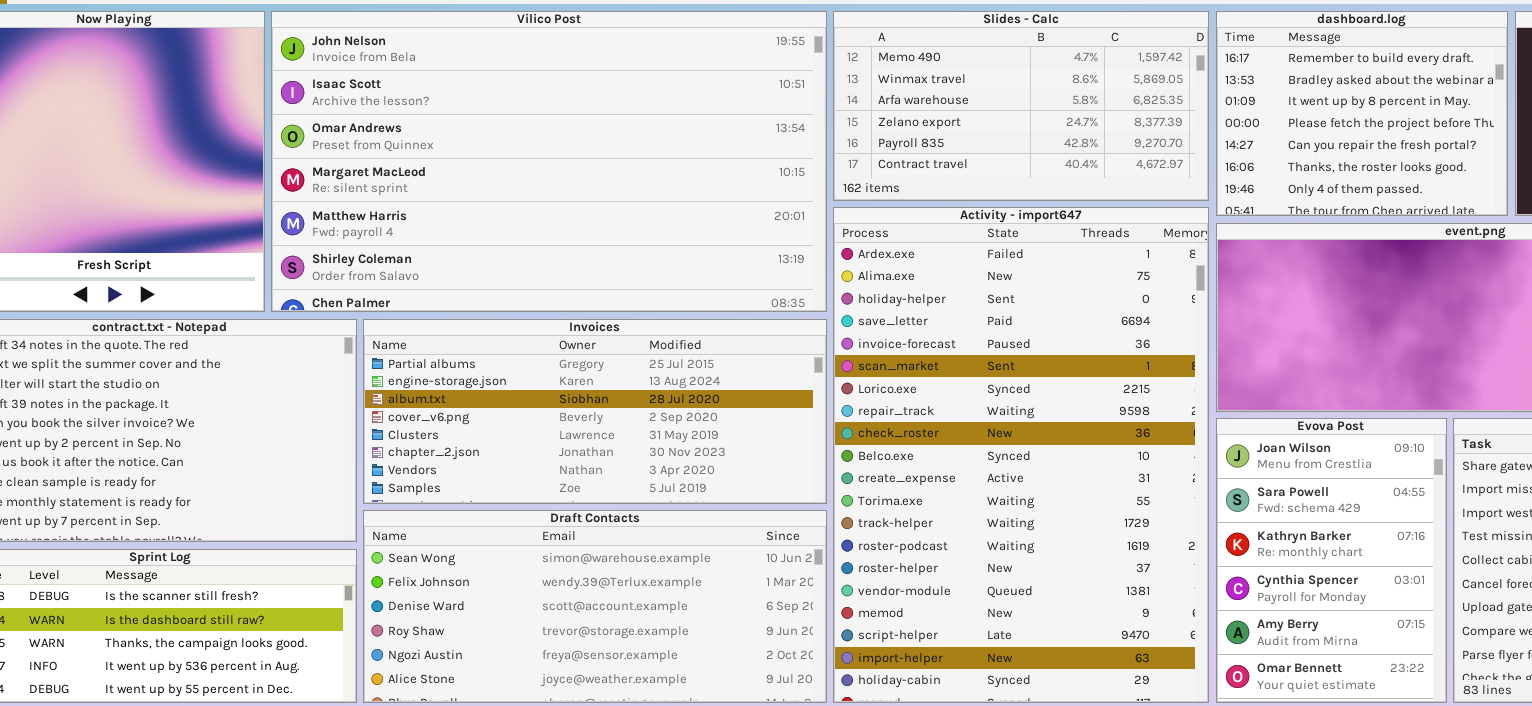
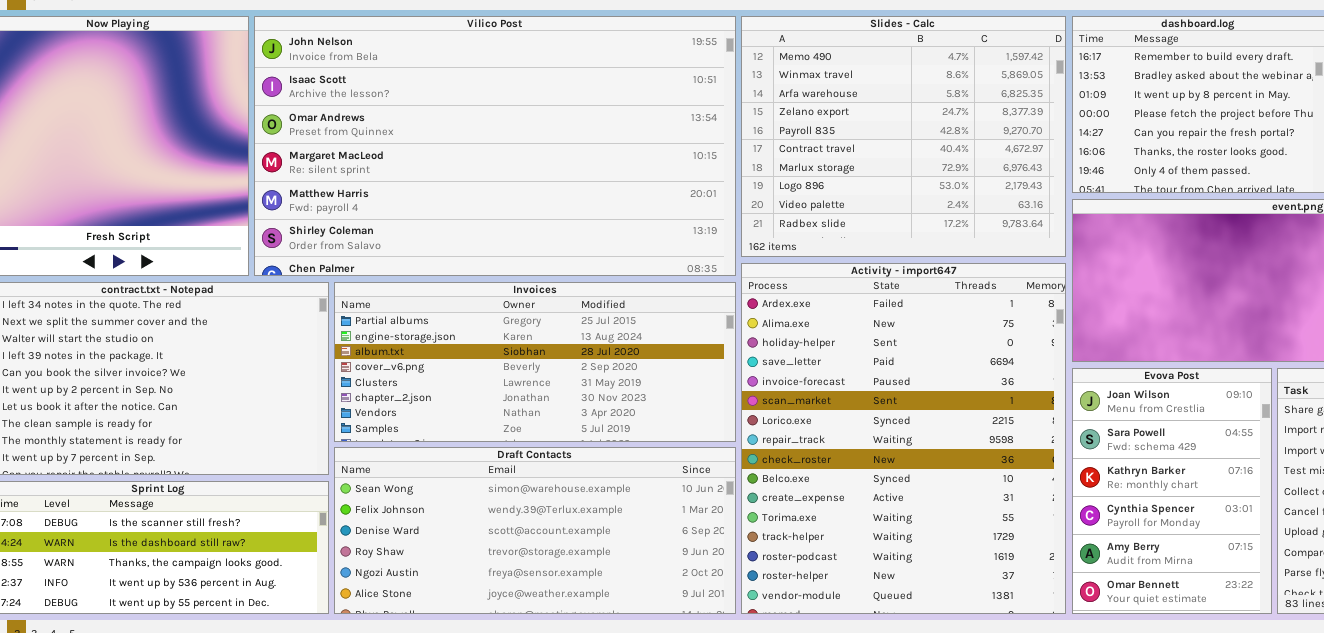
Slides - Calc: [833,11,1209,201] -> [741,16,1066,257], resized
Activity - import647: [833,207,1209,703] -> [741,263,1066,614], resized

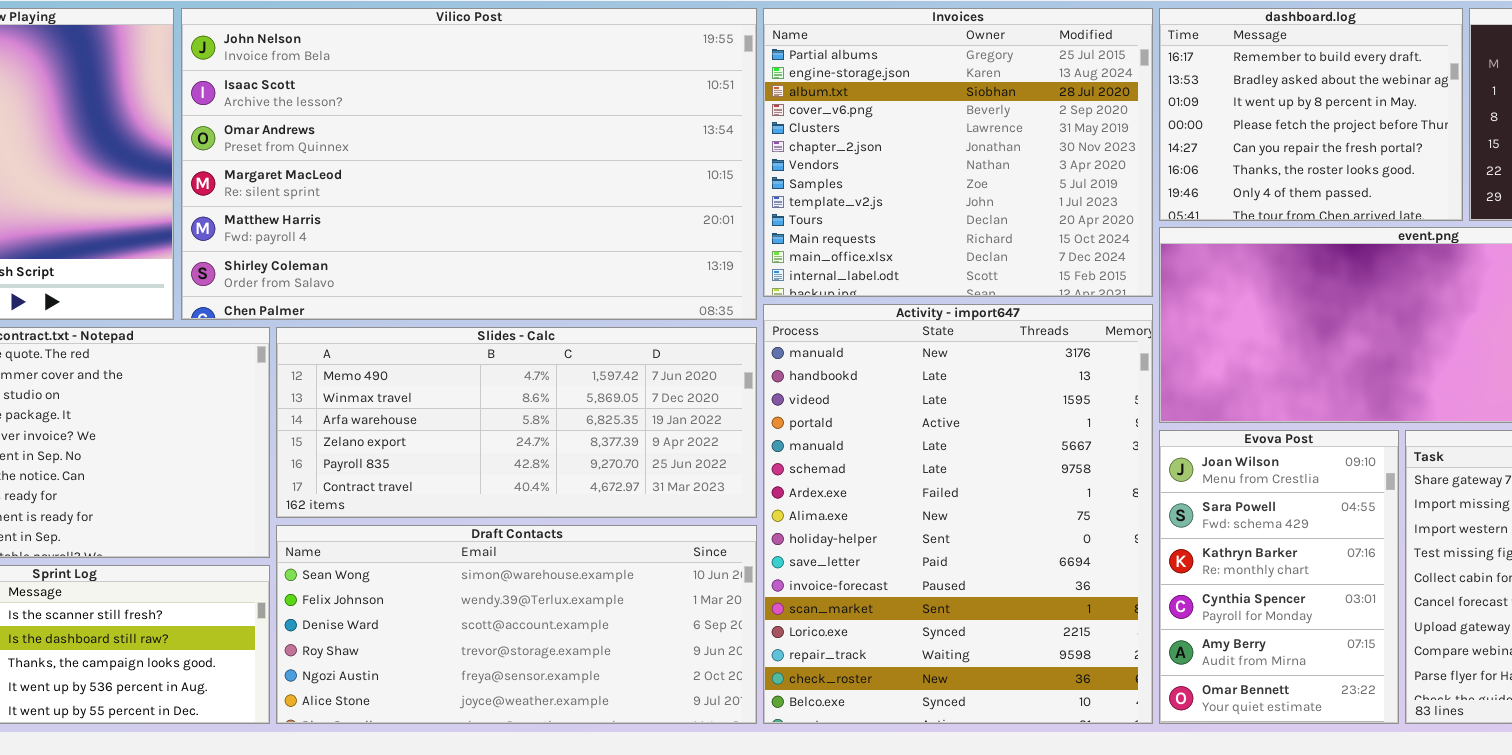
Slides - Calc: [741,16,1066,257] -> [276,327,757,518], moved, resized
Activity - import647: [741,263,1066,614] -> [763,304,1153,724], scrolled up 6 rows
Invoices: [334,282,736,442] -> [763,8,1153,297], moved, resized

